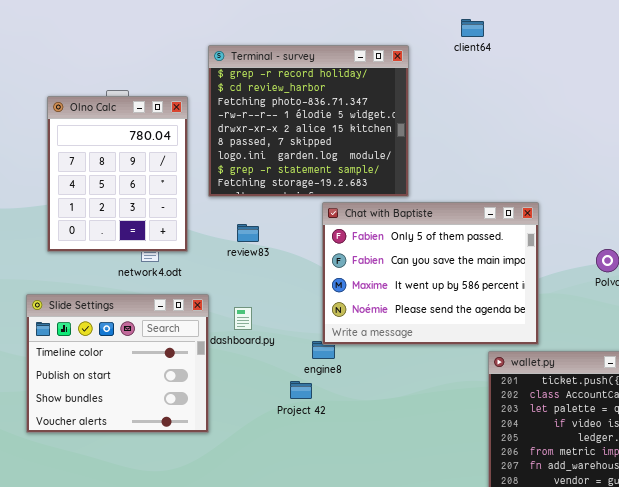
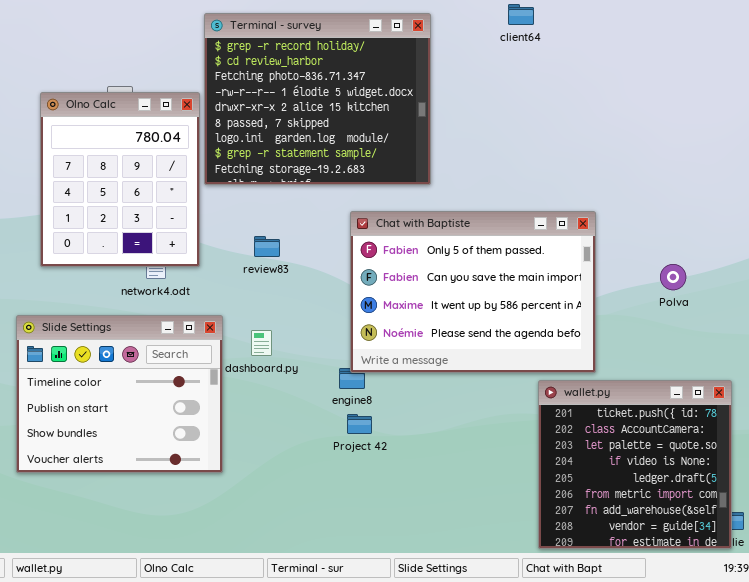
Terminal - survey: [208,45,409,197] -> [204,13,431,185], moved
Project 42: [290,381,312,399] -> [347,414,372,434], moved

